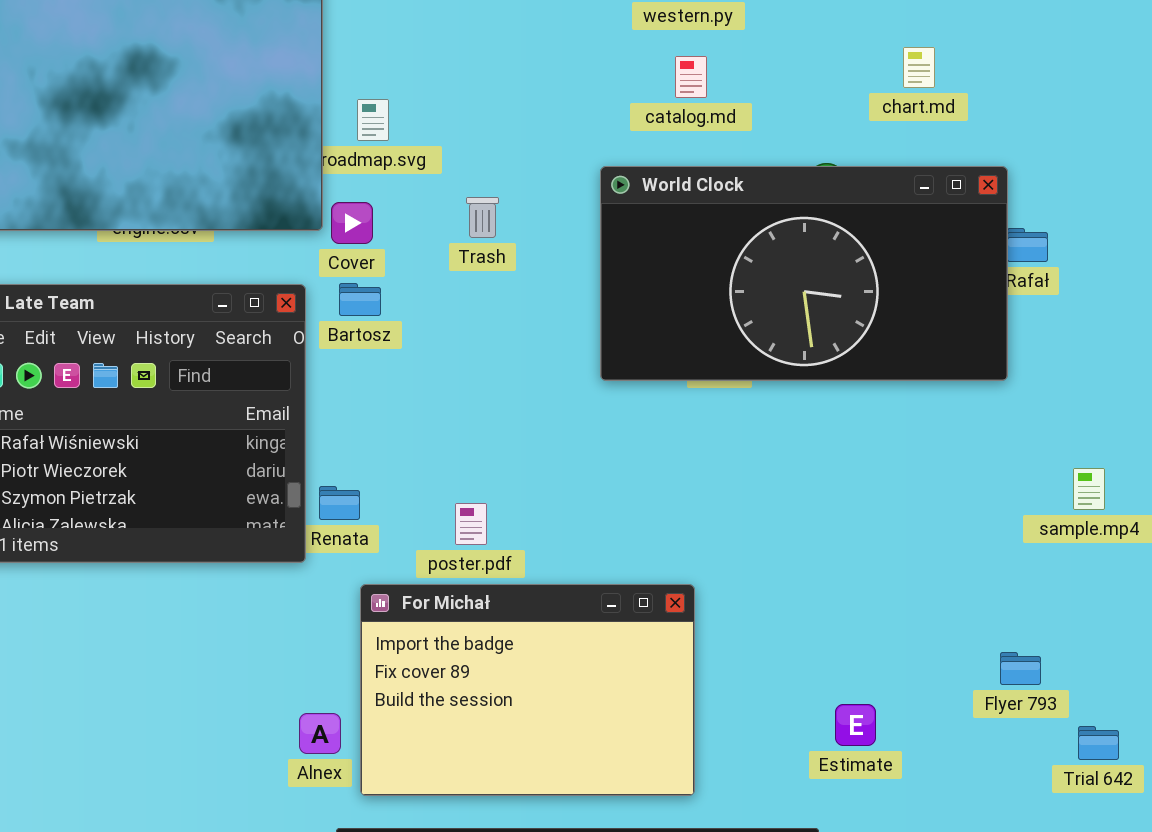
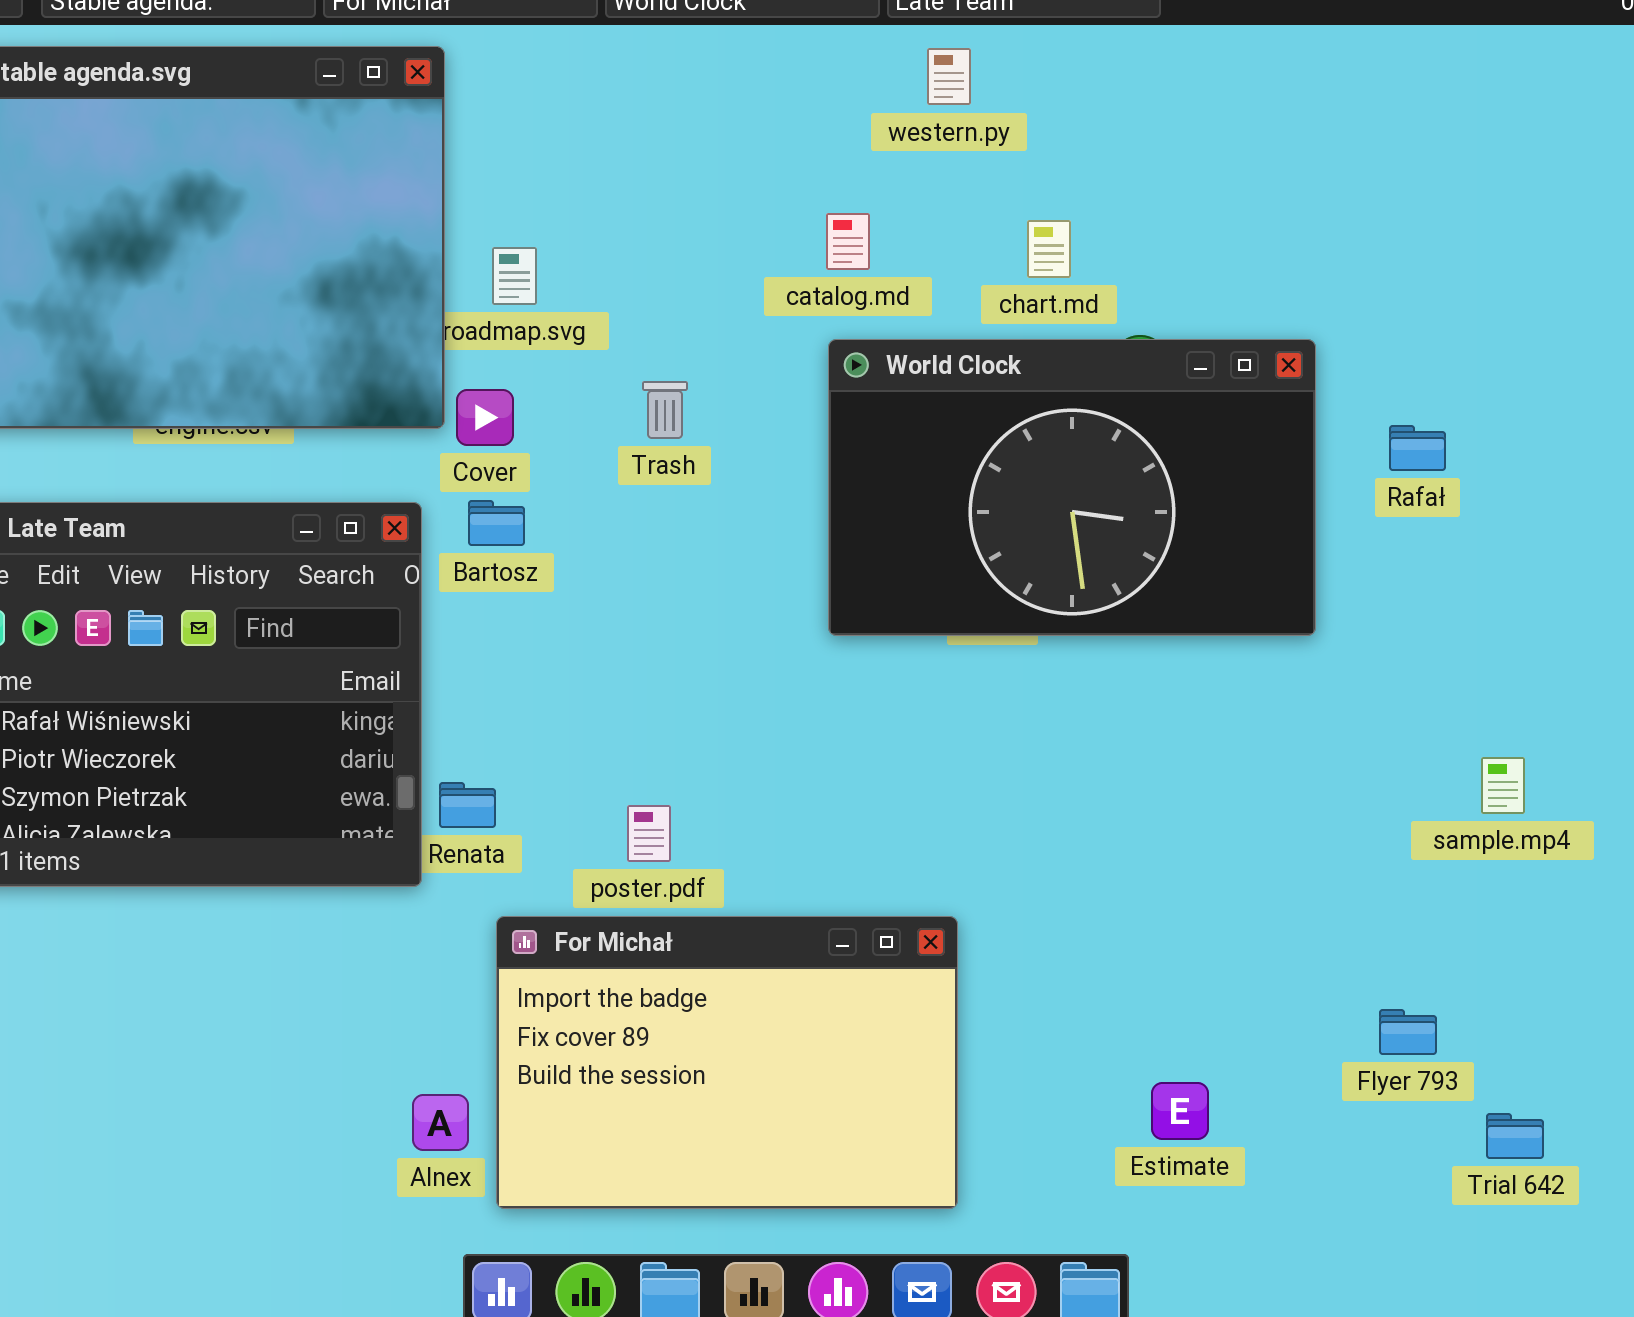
chart.md: [903,47,935,88] -> [1027,220,1071,278], moved
catalog.md: [675,56,707,98] -> [826,213,870,270], moved
World Clock: [600,166,1008,381] -> [828,339,1316,636], resized

